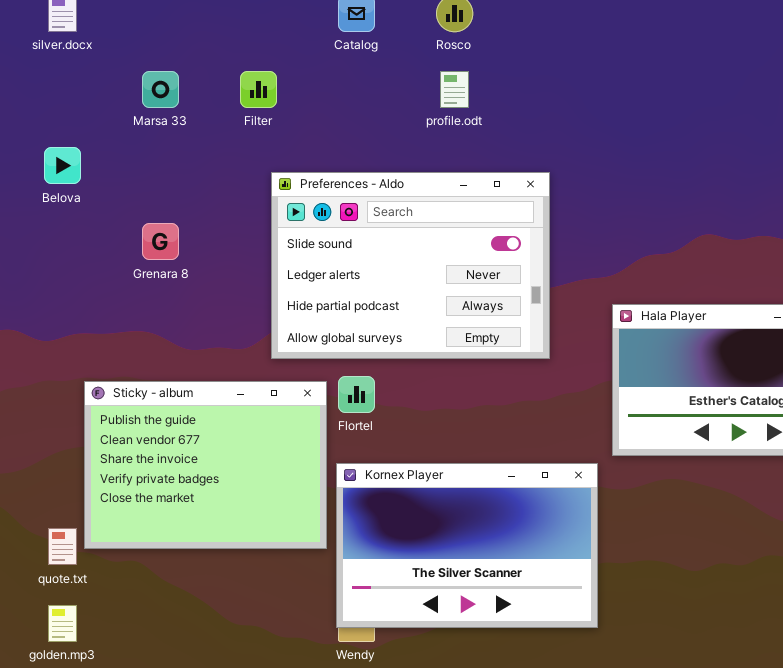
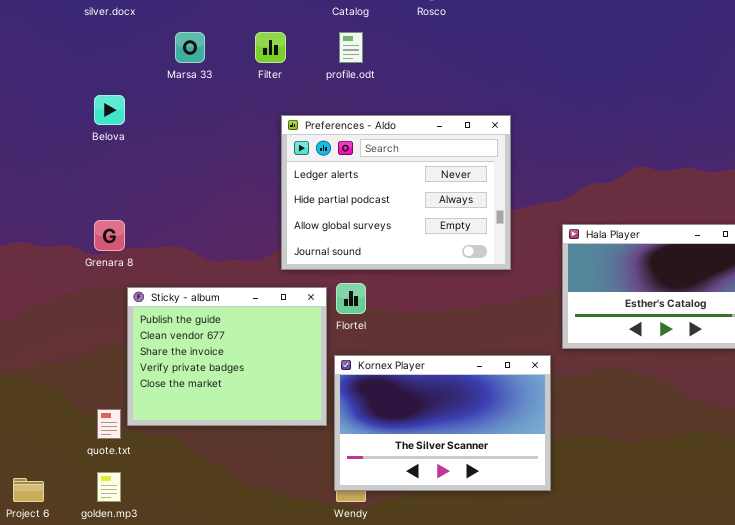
profile.odt: [440,71,469,108] -> [339,32,363,63], moved
Preferences - Aldo: [271,172,550,359] -> [281,115,511,270], scrolled down 1 row
Grenara 8: [142,223,179,260] -> [94,220,125,251], moved

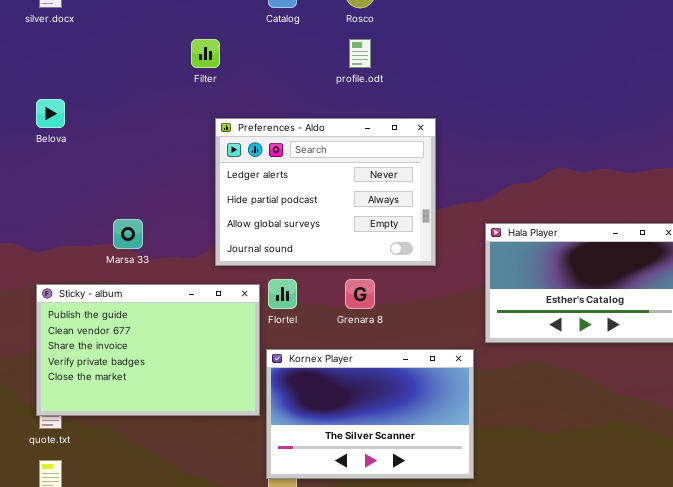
Marsa 33: [175,32,205,63] -> [113,219,143,249], moved
profile.odt: [339,32,363,63] -> [349,39,371,68], moved
Grenara 8: [94,220,125,251] -> [345,279,375,309], moved
Sticky - album: [127,287,327,426] -> [36,284,260,416], resized

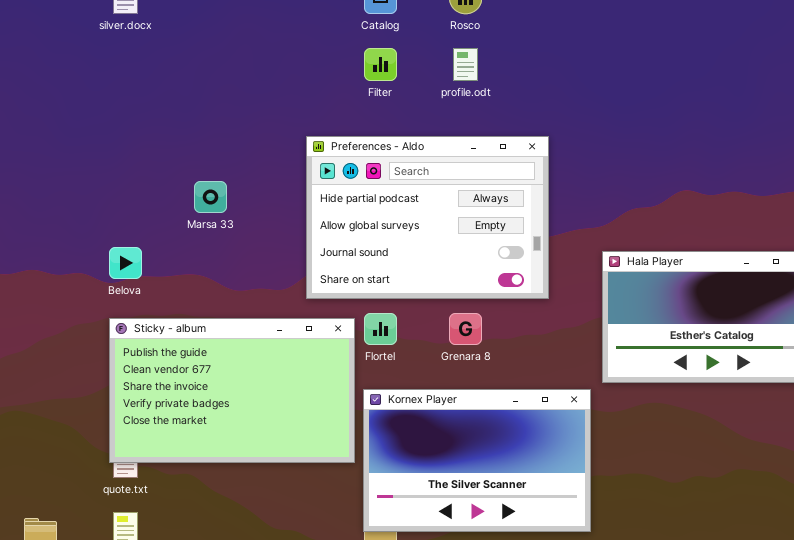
Filter: [191,39,220,68] -> [364,48,397,81], moved
Belova: [36,99,65,128] -> [109,247,142,279], moved
Preferences - Aldo: [215,118,436,266] -> [306,136,549,299], scrolled down 1 row
Marsa 33: [113,219,143,249] -> [194,181,227,213], moved

